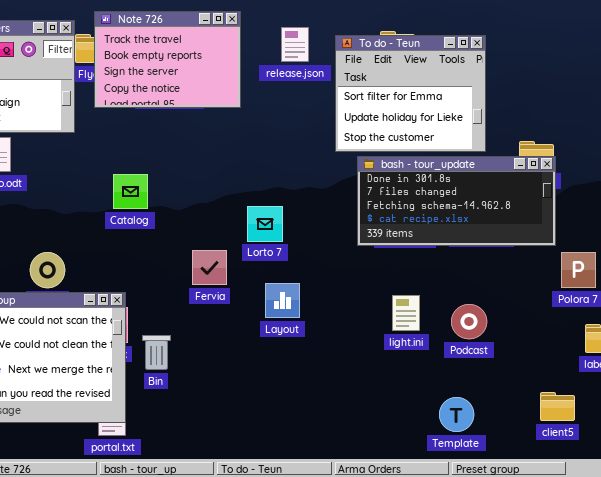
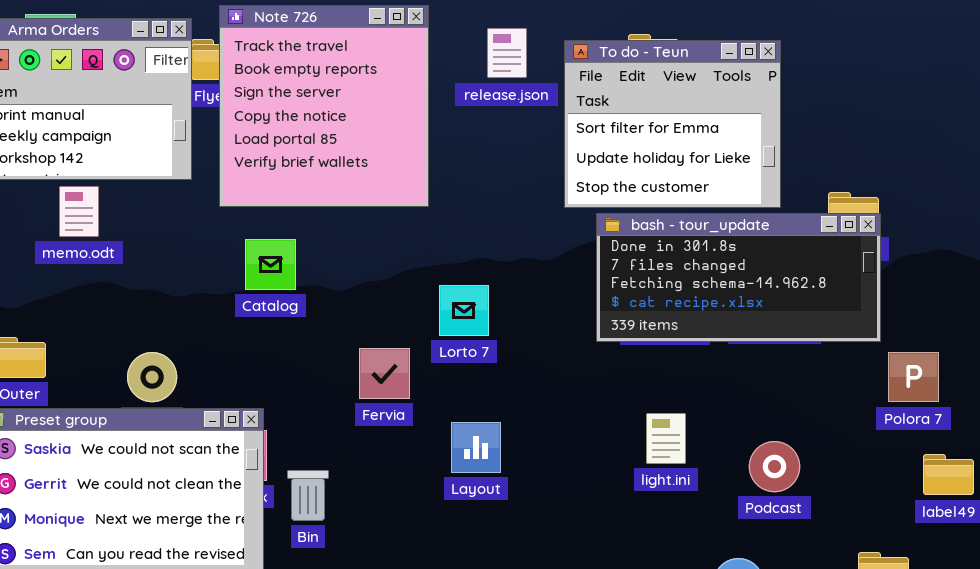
Note 726: [94,11,241,108] -> [219,5,429,207], resized
Layout: [265,283,300,318] -> [451,422,501,473], moved
Podcast: [451,304,487,339] -> [749,441,800,492], moved

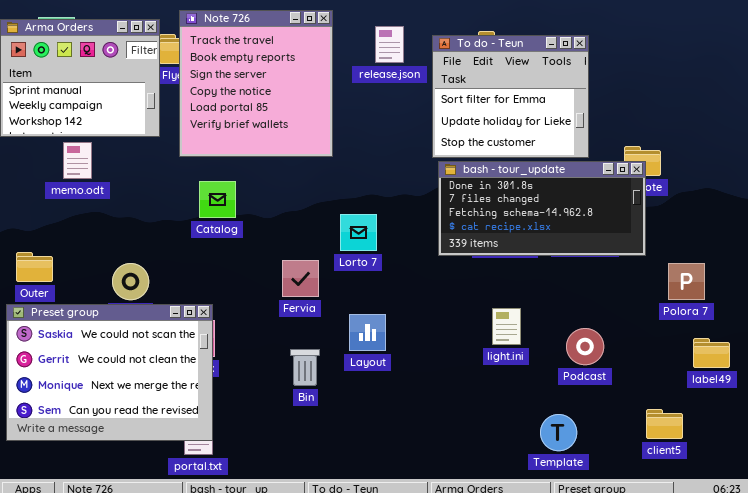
bash - tour_update: [596,213,881,342] -> [438,161,646,256], moved
Bin: [287,470,329,521] -> [290,349,320,386], moved

